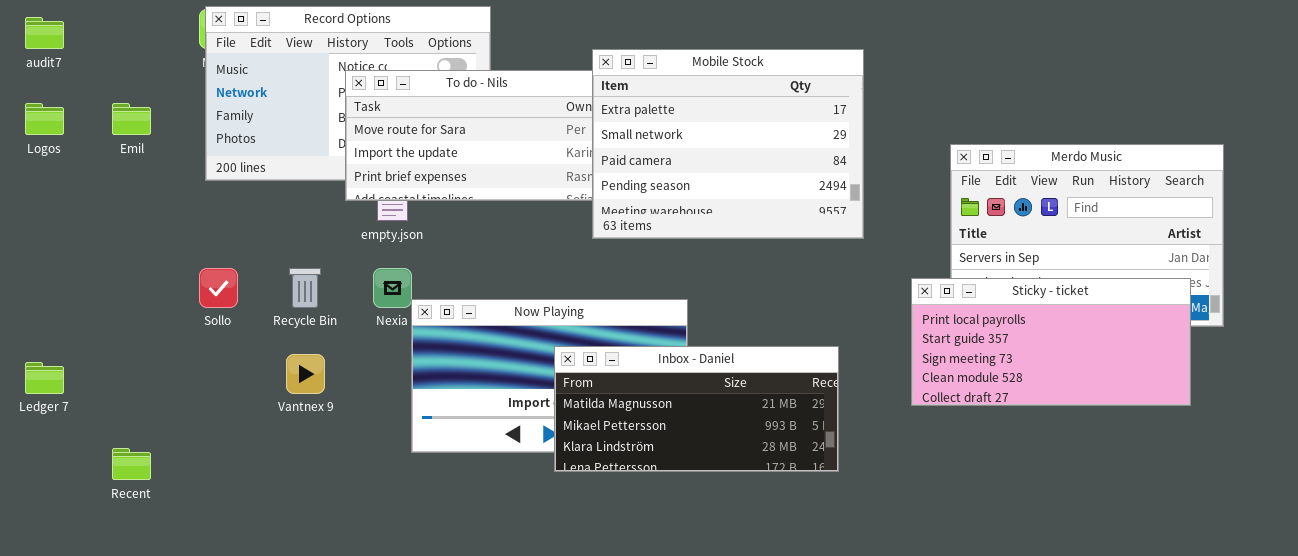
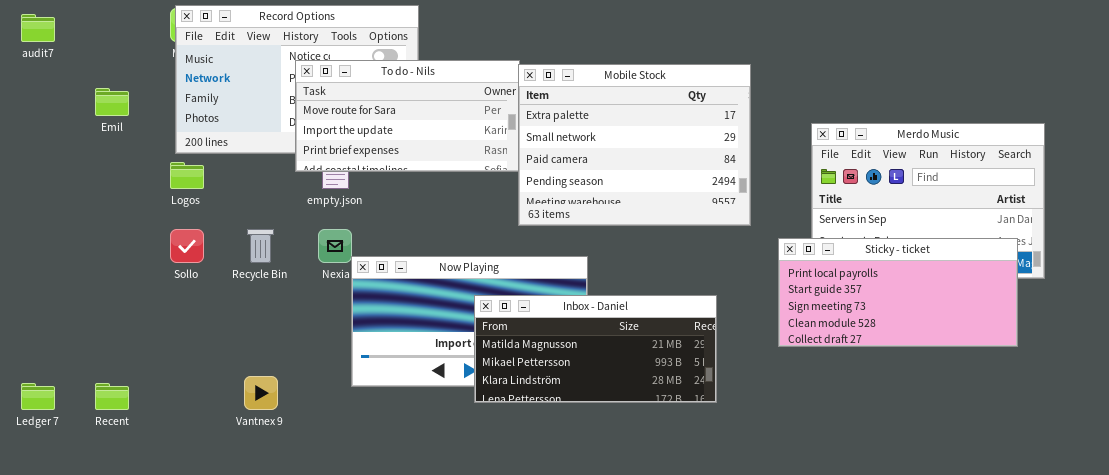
Mobile Stock: [592,49,864,239] -> [518,64,751,226], moved
Logos: [25,103,64,135] -> [170,162,204,189], moved
Vantnex 9: [286,354,325,394] -> [244,376,278,410], moved
Ledger 7: [25,362,64,394] -> [21,383,55,410], moved

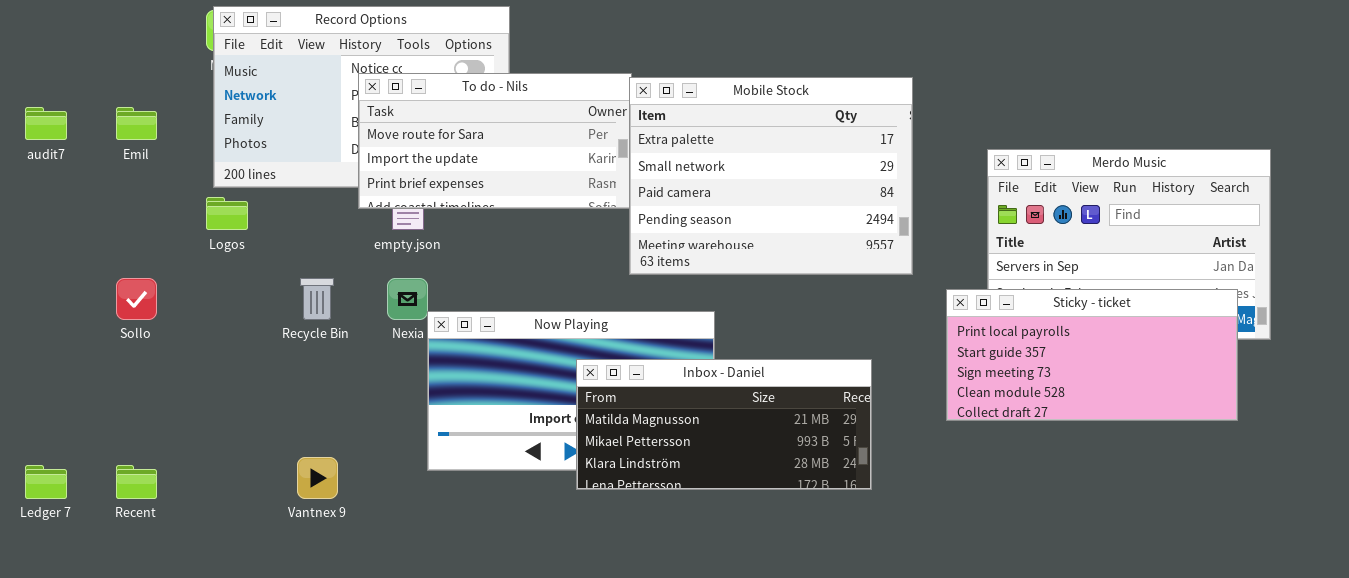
audit7: [21,14,55,42] -> [25,107,67,140], moved
Sollo: [170,229,204,263] -> [116,278,157,320], moved

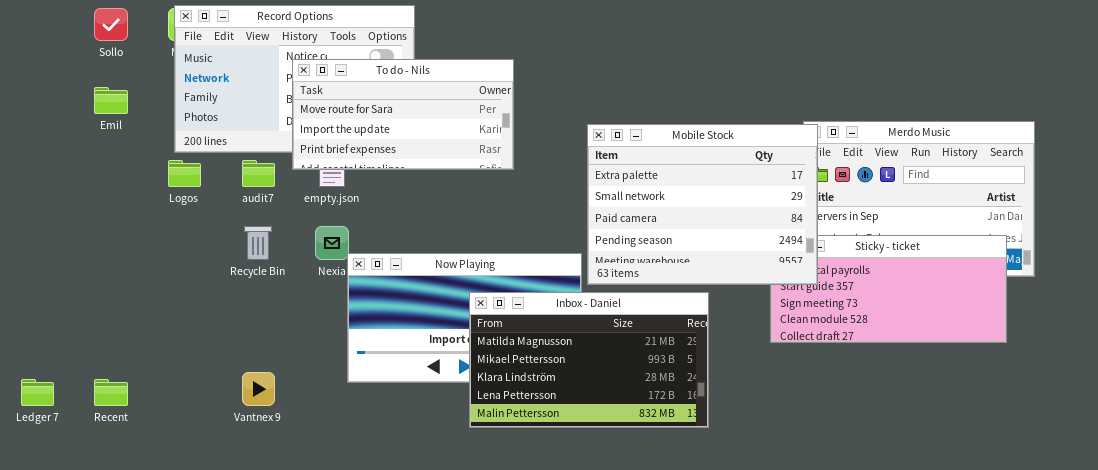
Mobile Stock: [629,77,913,275] -> [587,124,818,285], moved
audit7: [25,107,67,140] -> [242,160,275,187], moved
Sollo: [116,278,157,320] -> [94,8,128,41], moved
Inbox - Daniel: [576,359,872,490] -> [469,292,709,428], resized

